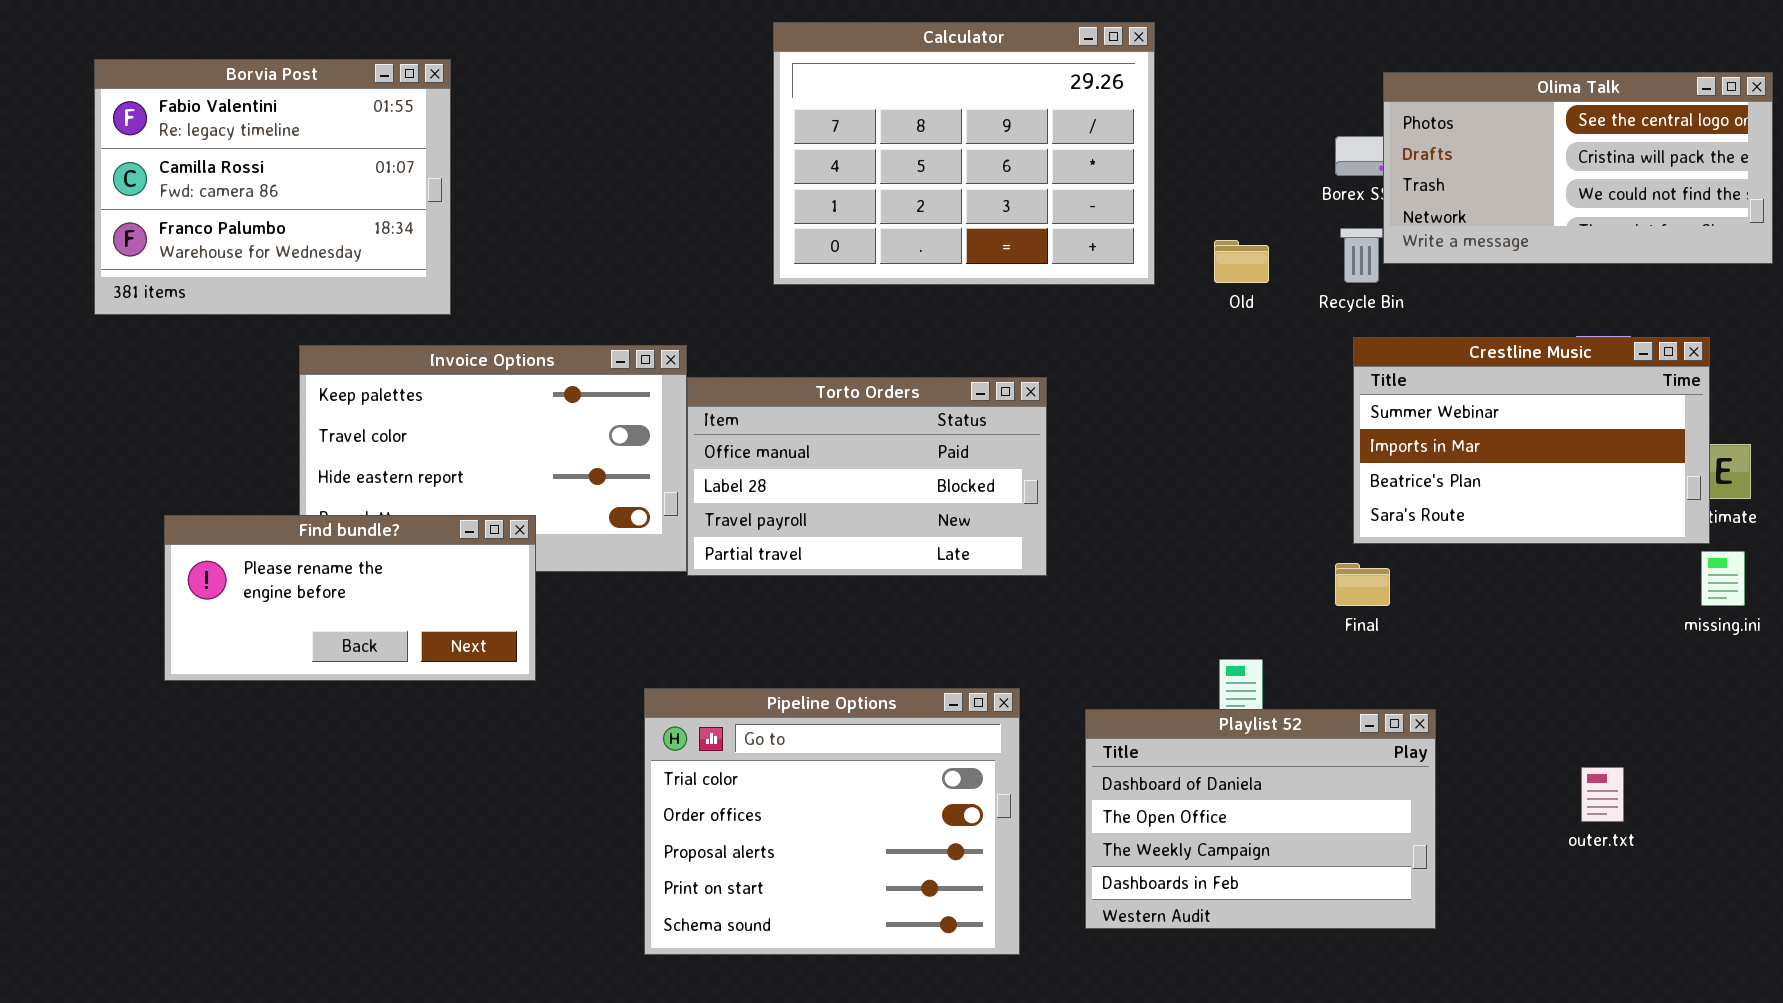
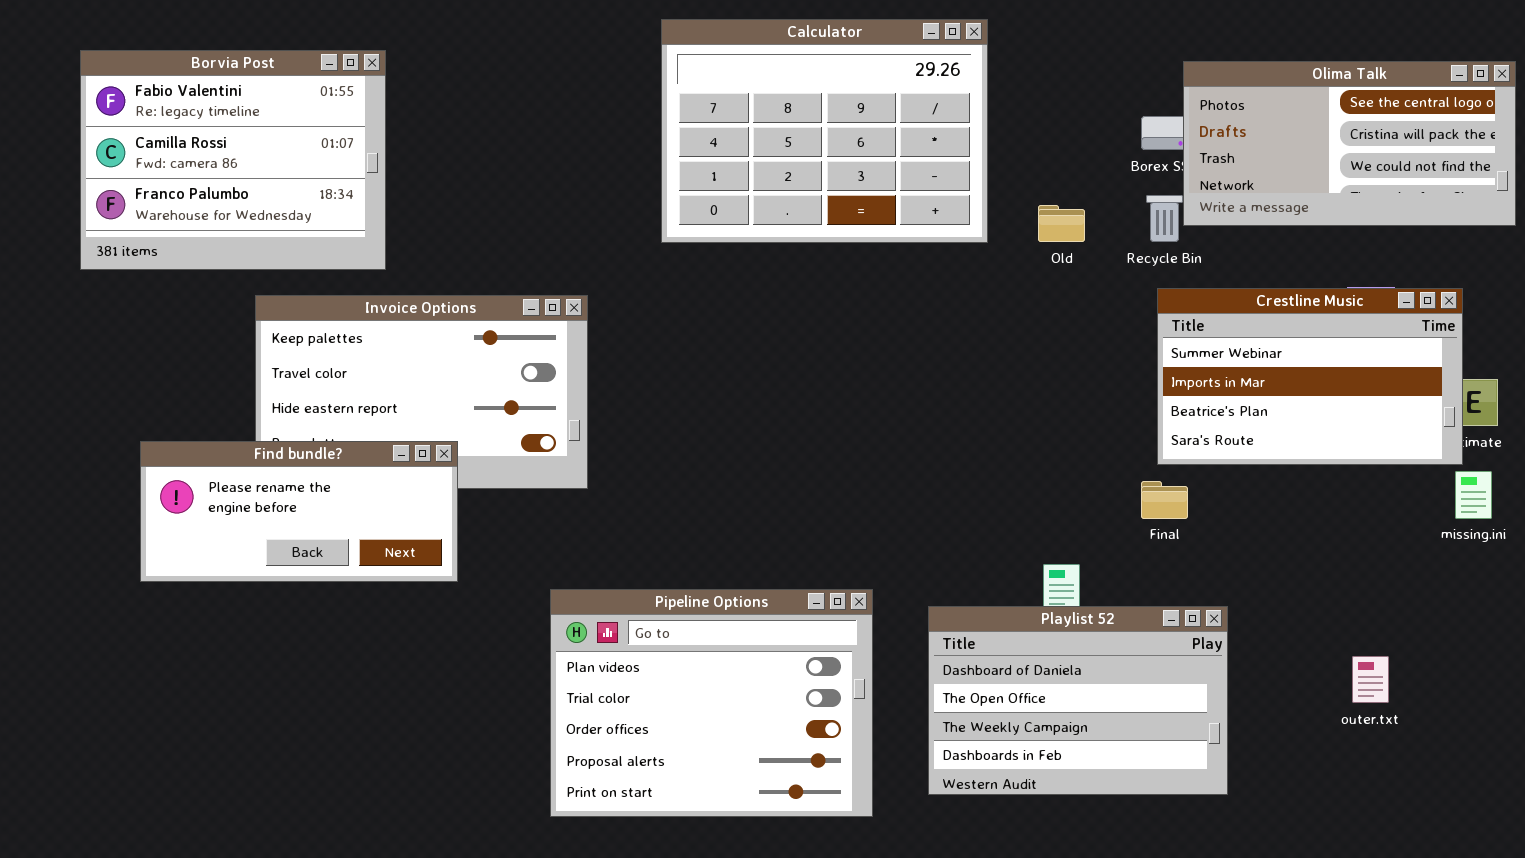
Torto Orders: [687,377,1047,576] -> none, closed
Pipeline Options: [644,688,1020,955] -> [550,589,873,817], scrolled up 1 row

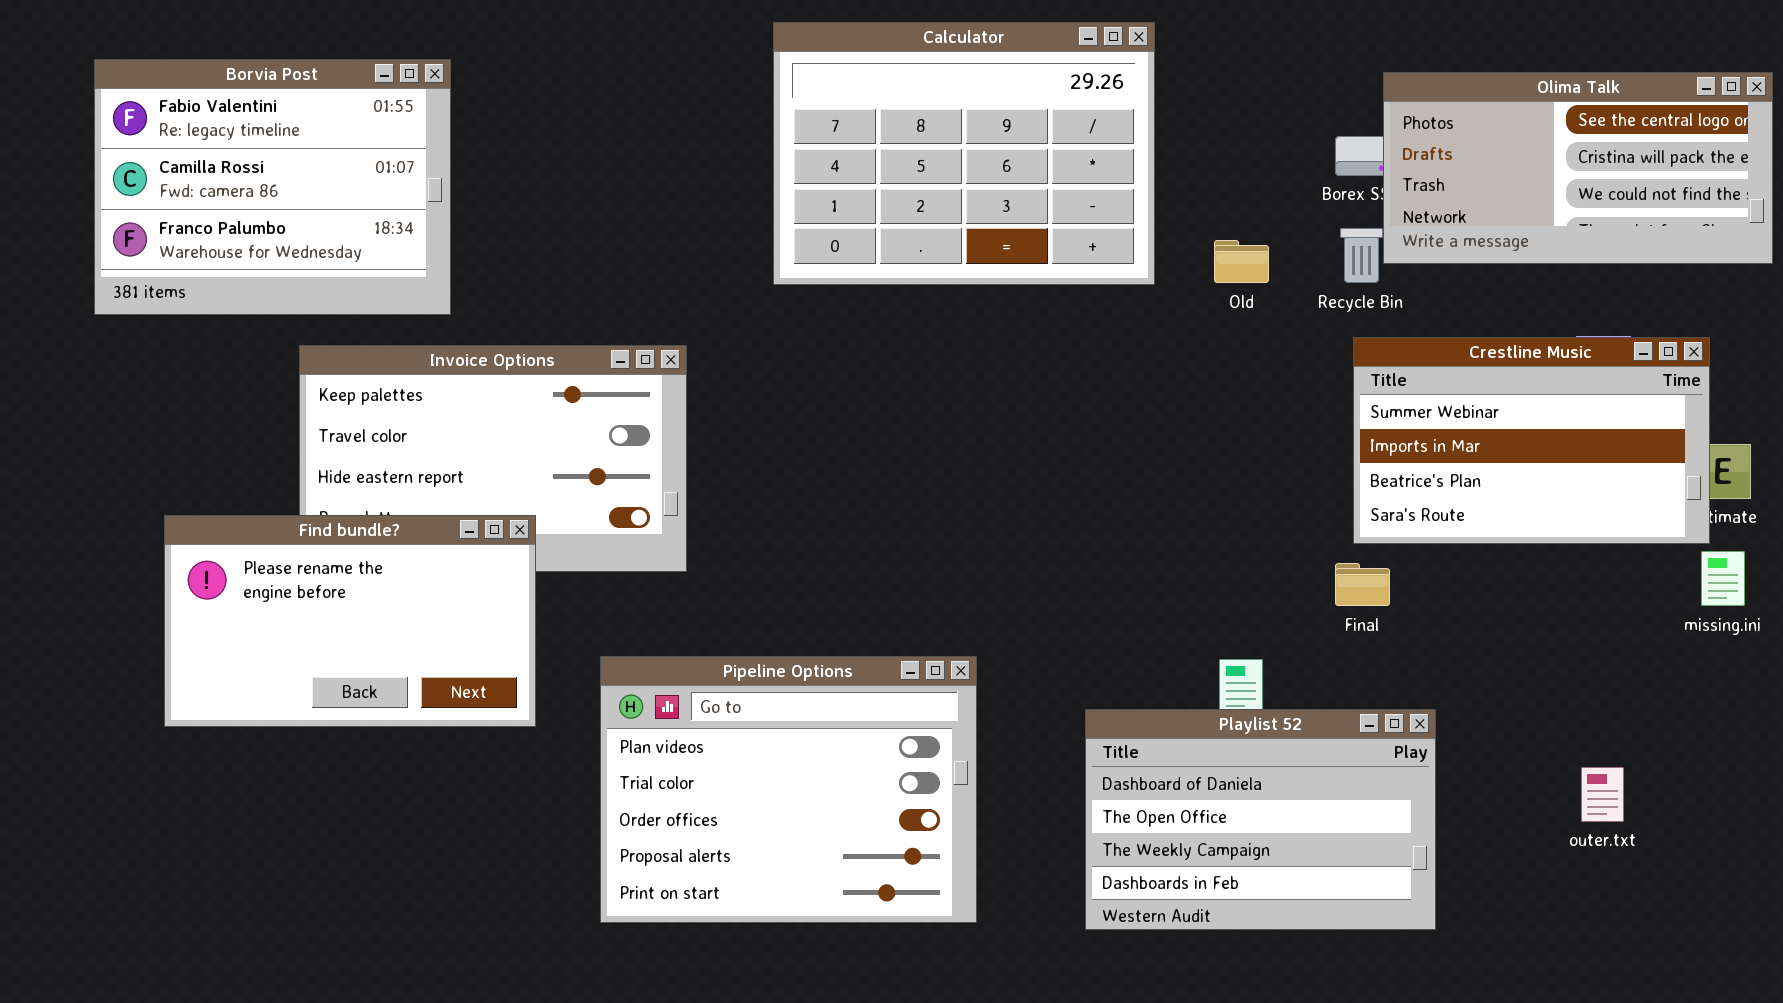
Find bundle?: [140,441,458,582] -> [164,515,536,727], resized
Pipeline Options: [550,589,873,817] -> [600,656,977,923], moved

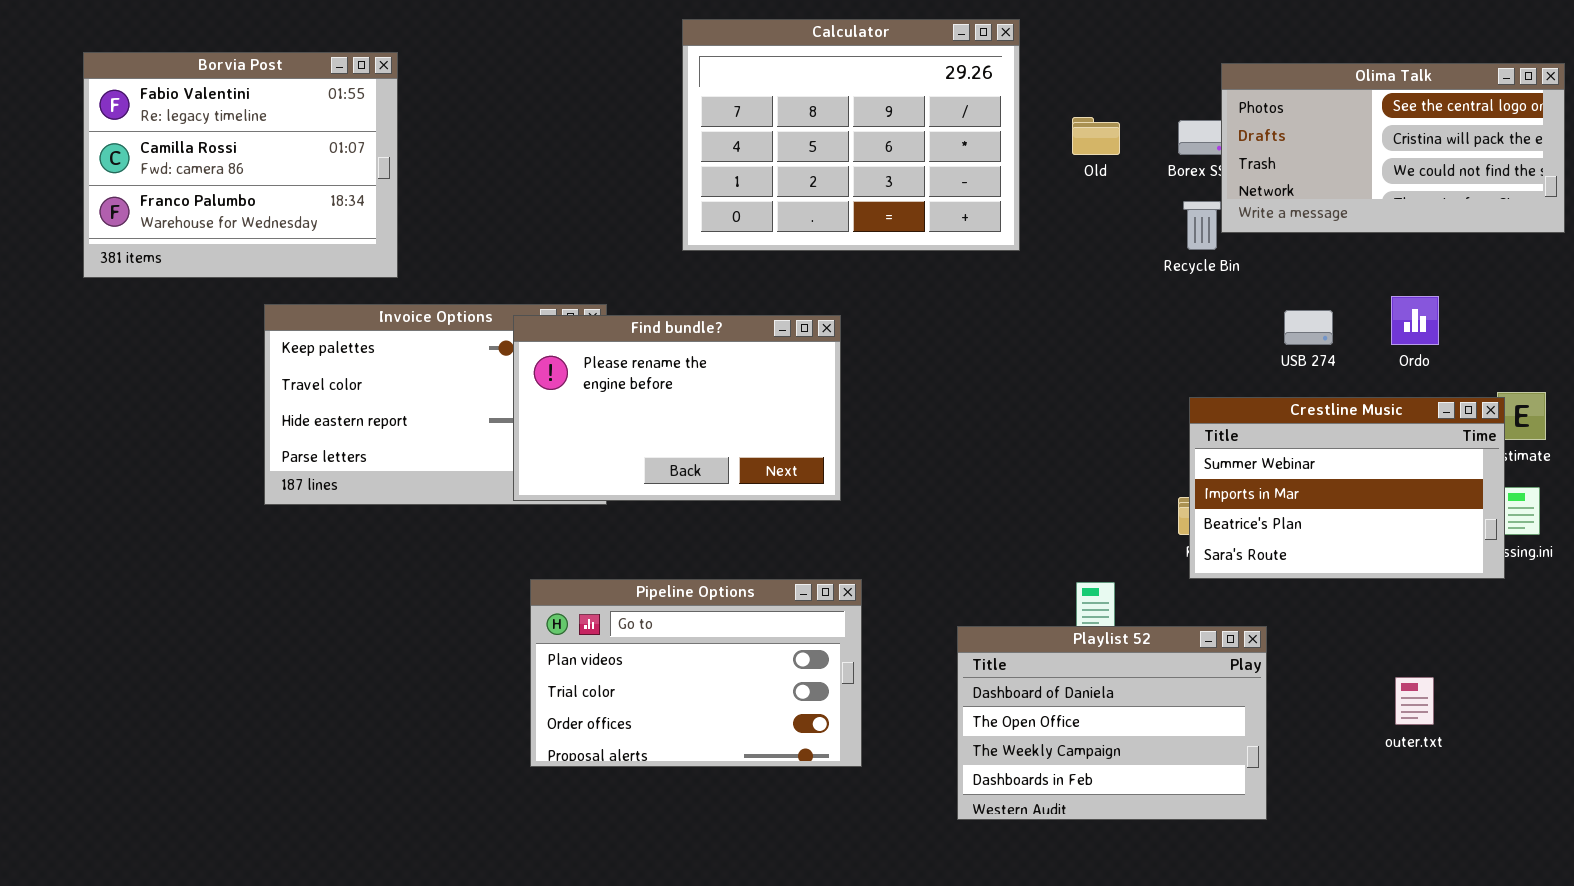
Old: [1214,240,1269,283] -> [1072,117,1120,155], moved
Crestline Music: [1353,337,1710,544] -> [1189,397,1505,579], moved
Find bundle?: [164,515,536,727] -> [513,315,841,501], moved
Pipeline Options: [600,656,977,923] -> [530,579,862,767], resized

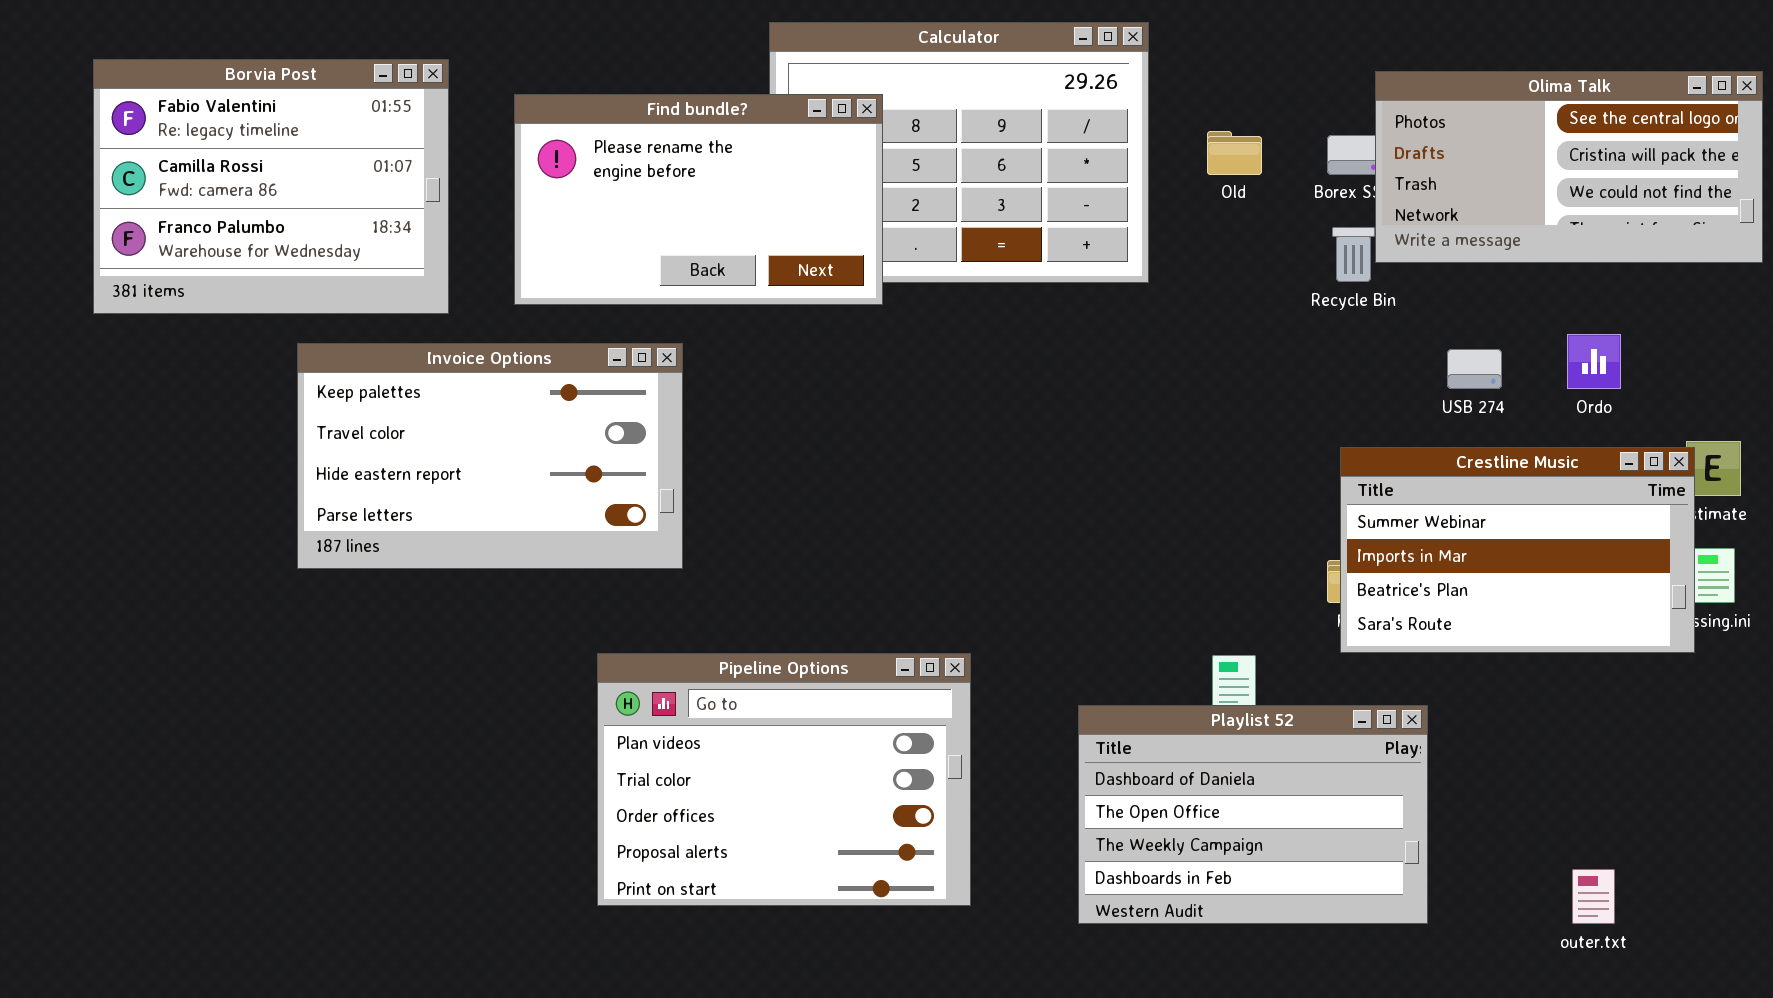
Find bundle?: [513,315,841,501] -> [514,94,883,305], moved
Pipeline Options: [530,579,862,767] -> [597,653,971,906], resized
outer.txt: [1395,677,1434,725] -> [1572,869,1615,924], moved

